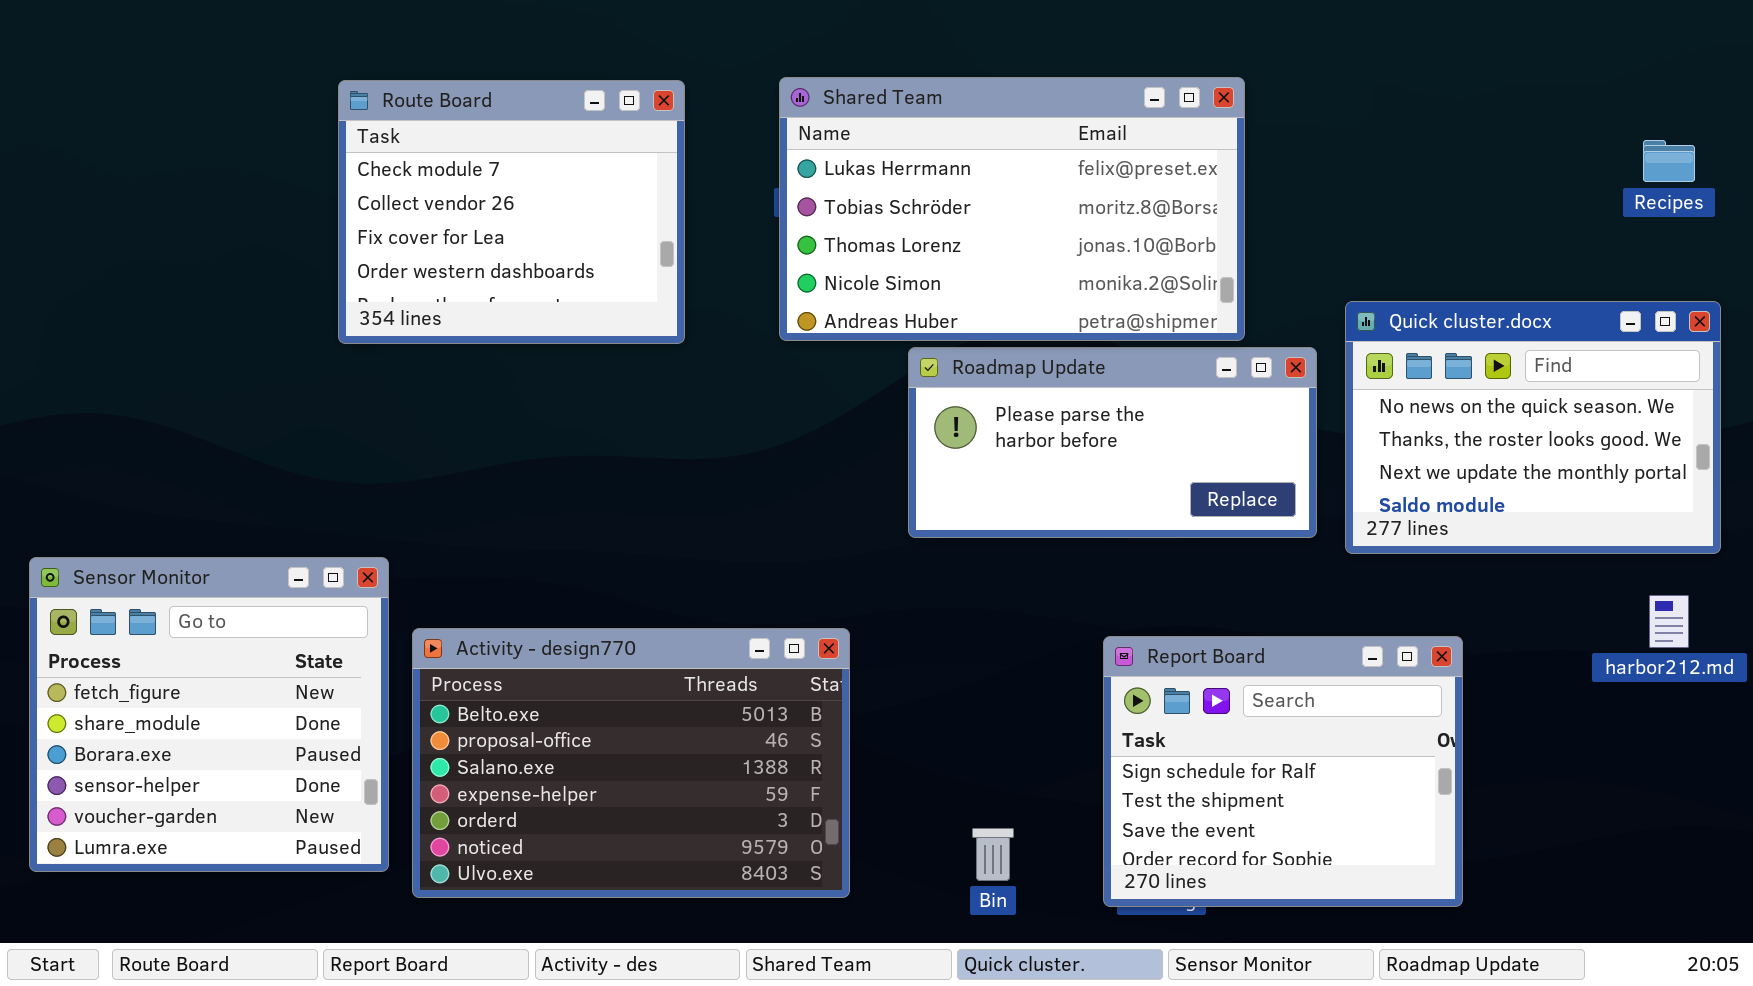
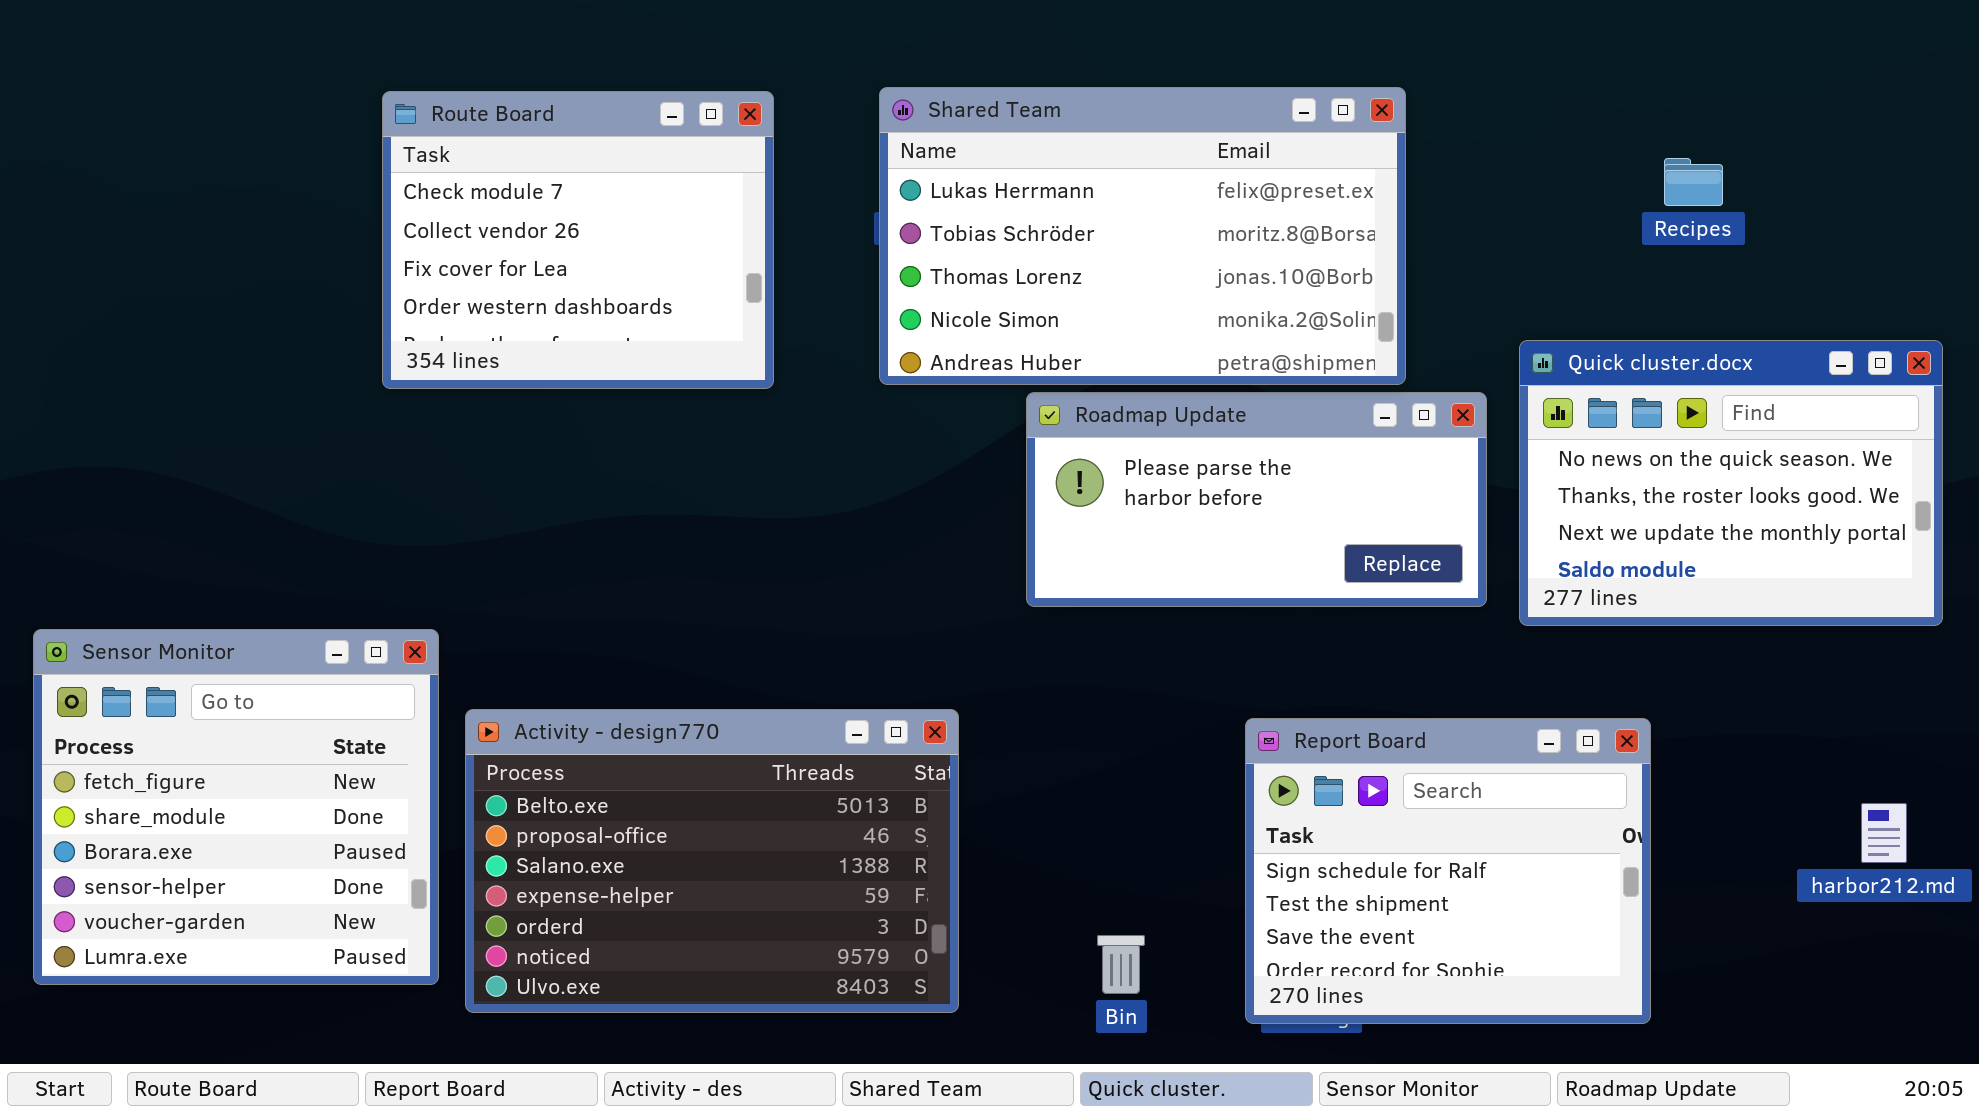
Recipes: [1643,140,1695,182] -> [1664,158,1723,206], moved
harbor212.md: [1649,595,1689,648] -> [1861,803,1907,863], moved

